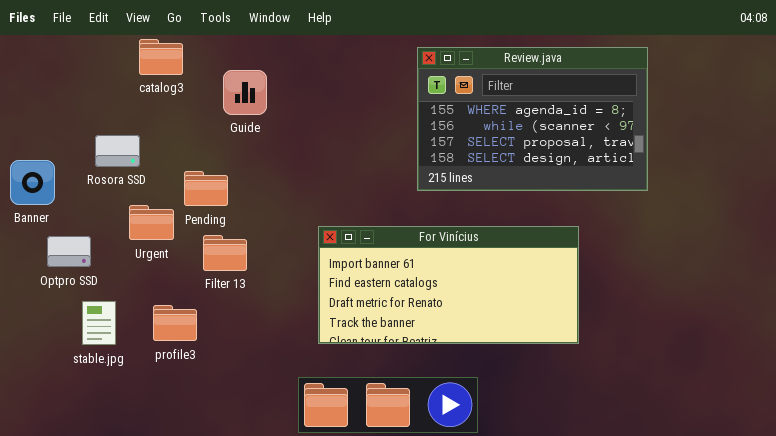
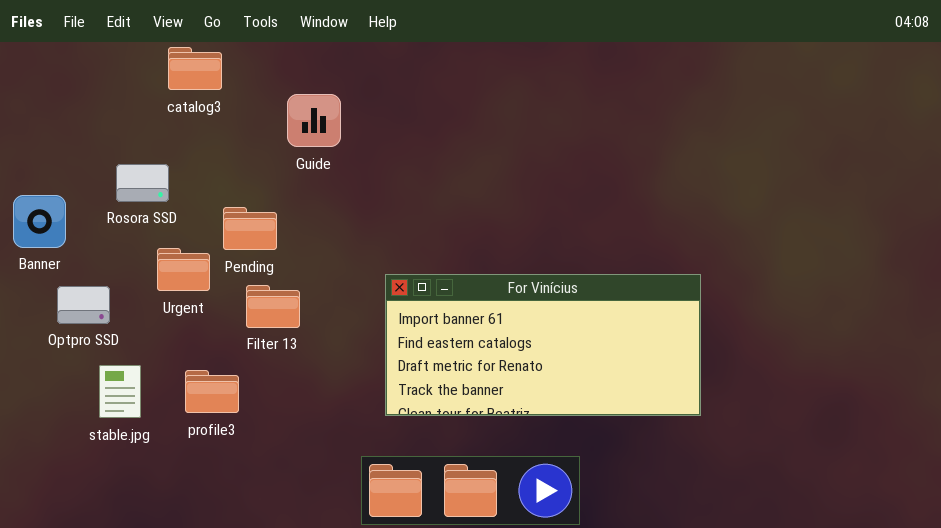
Review.java: [417,47,648,191] -> none, closed
Guide: [223,70,267,115] -> [287,94,341,147], moved

